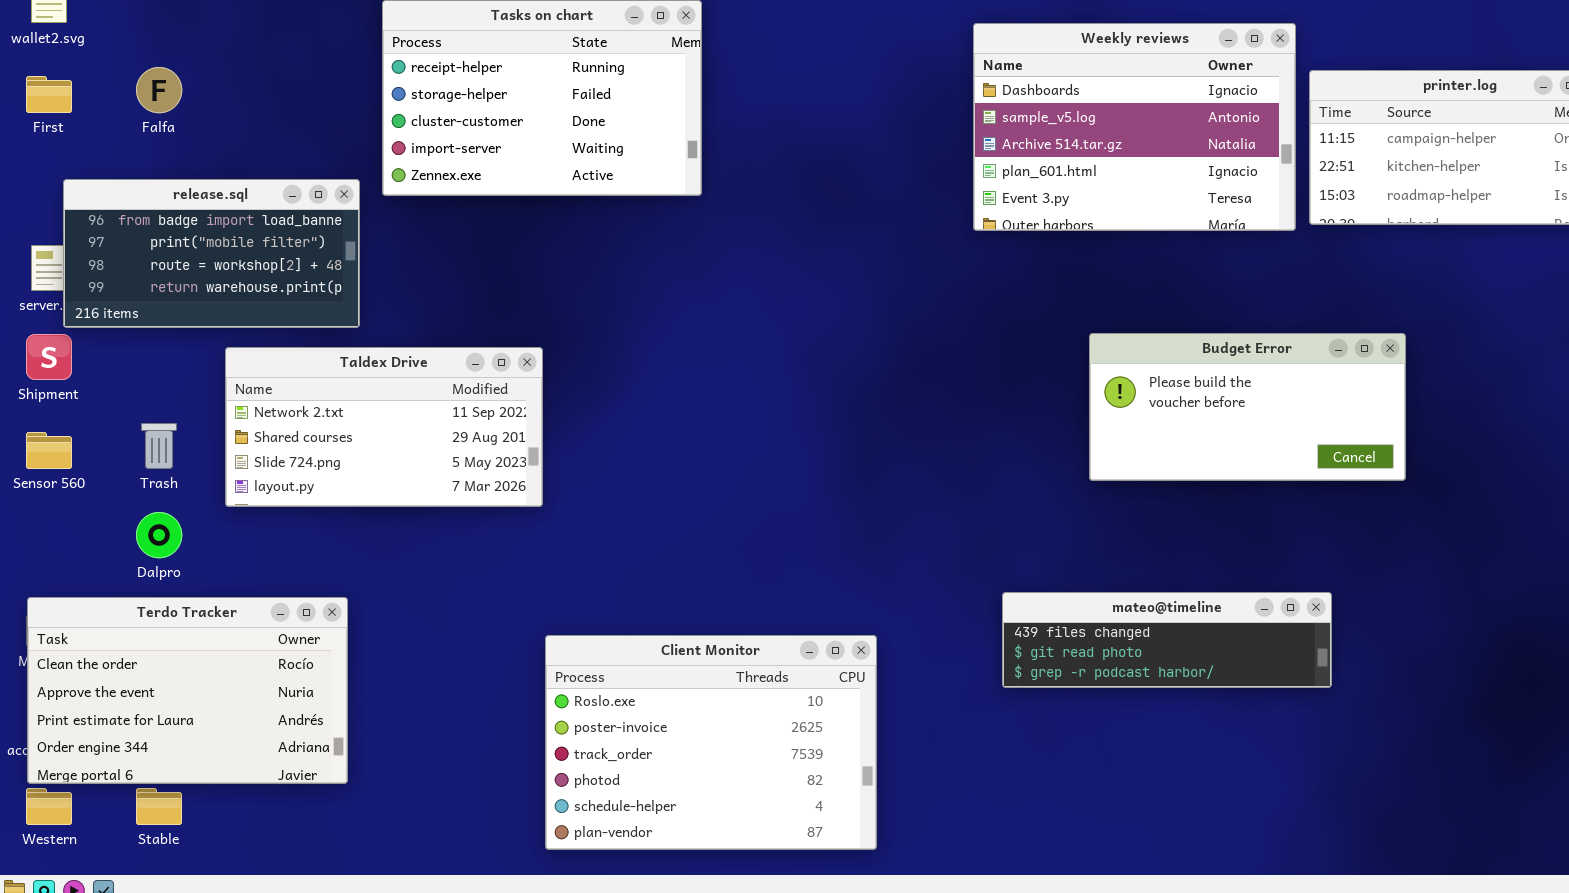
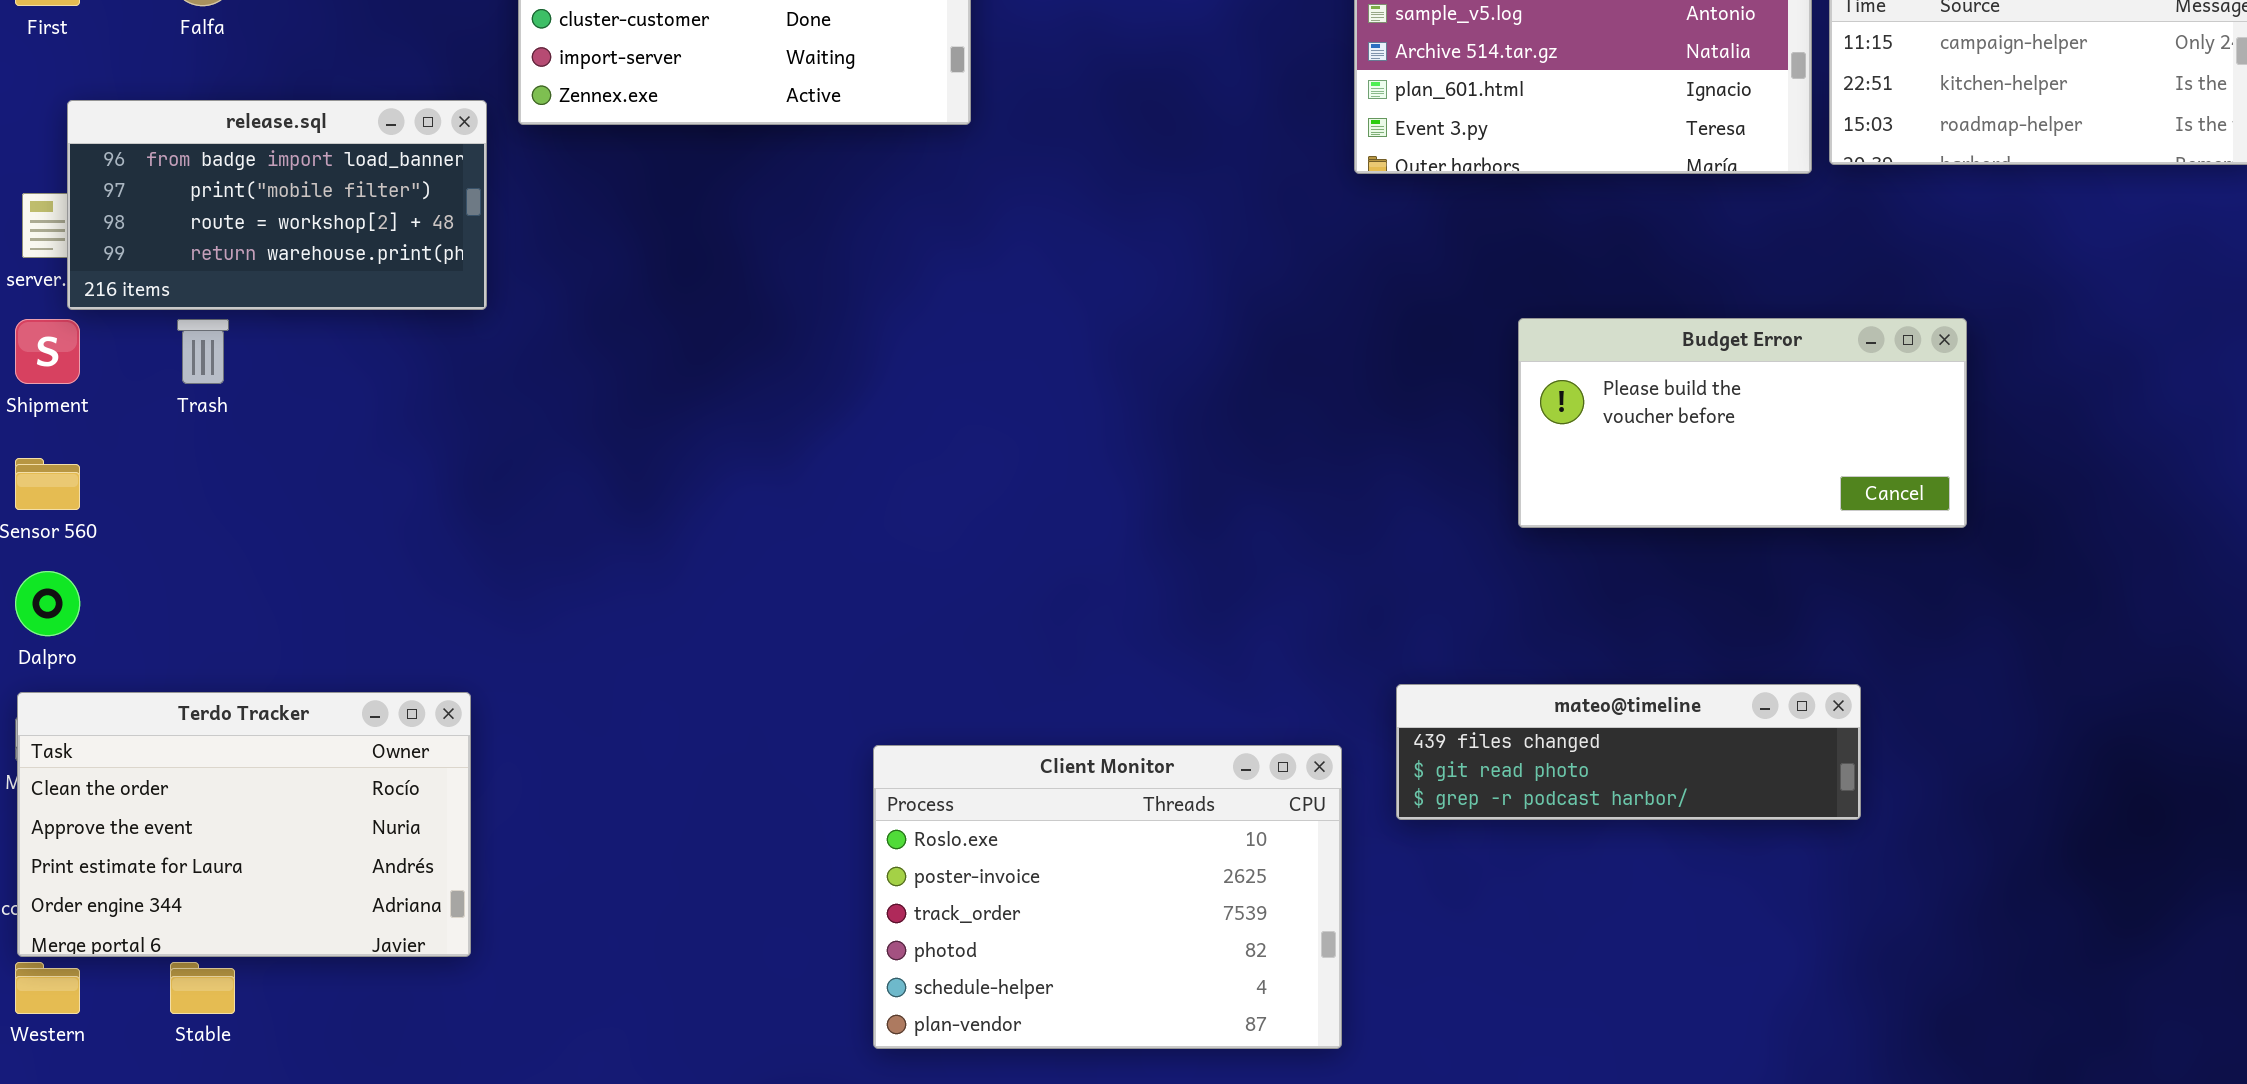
Taldex Drive: [225,347,543,507] -> none, closed
Trash: [141,423,177,469] -> [177,319,229,384], moved
Dalpro: [136,512,182,558] -> [15,571,80,636], moved
Client Monitor: [545,635,877,850] -> [873,745,1342,1049], moved

